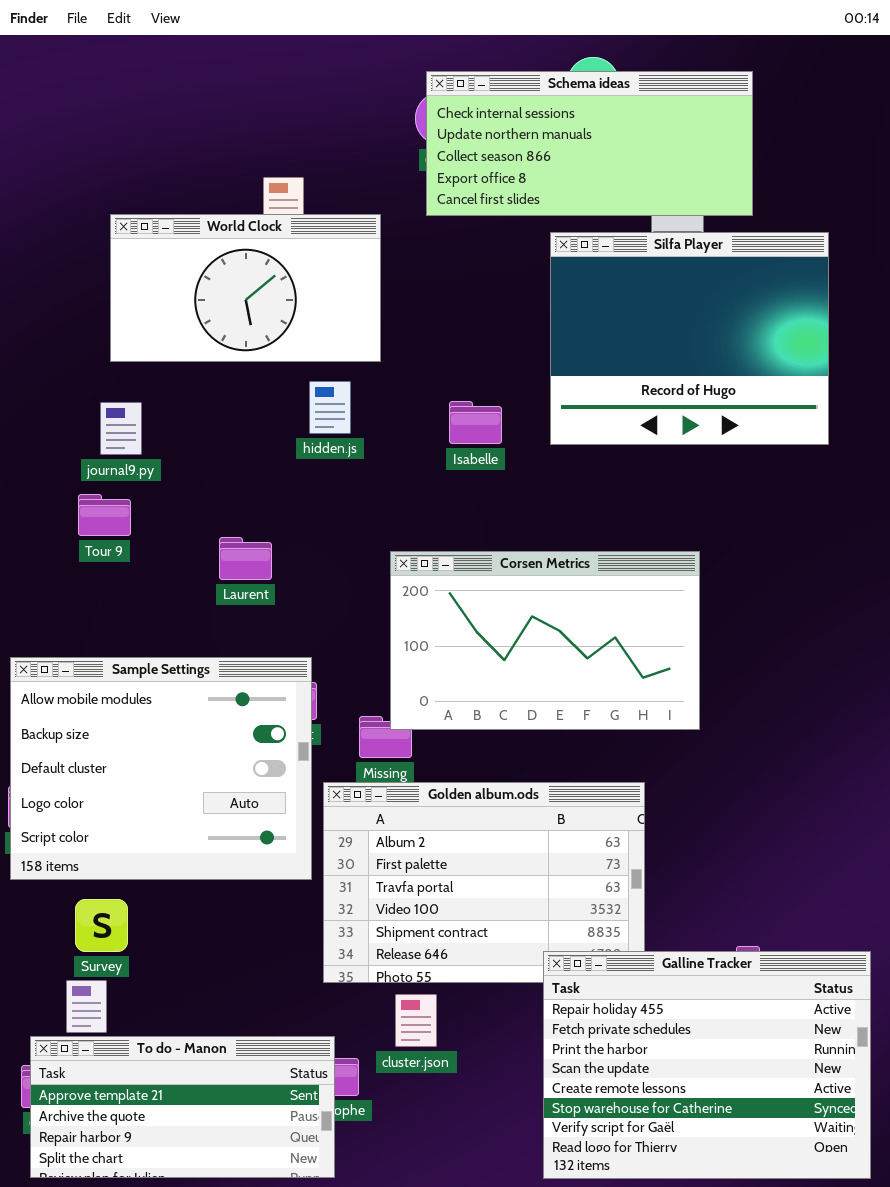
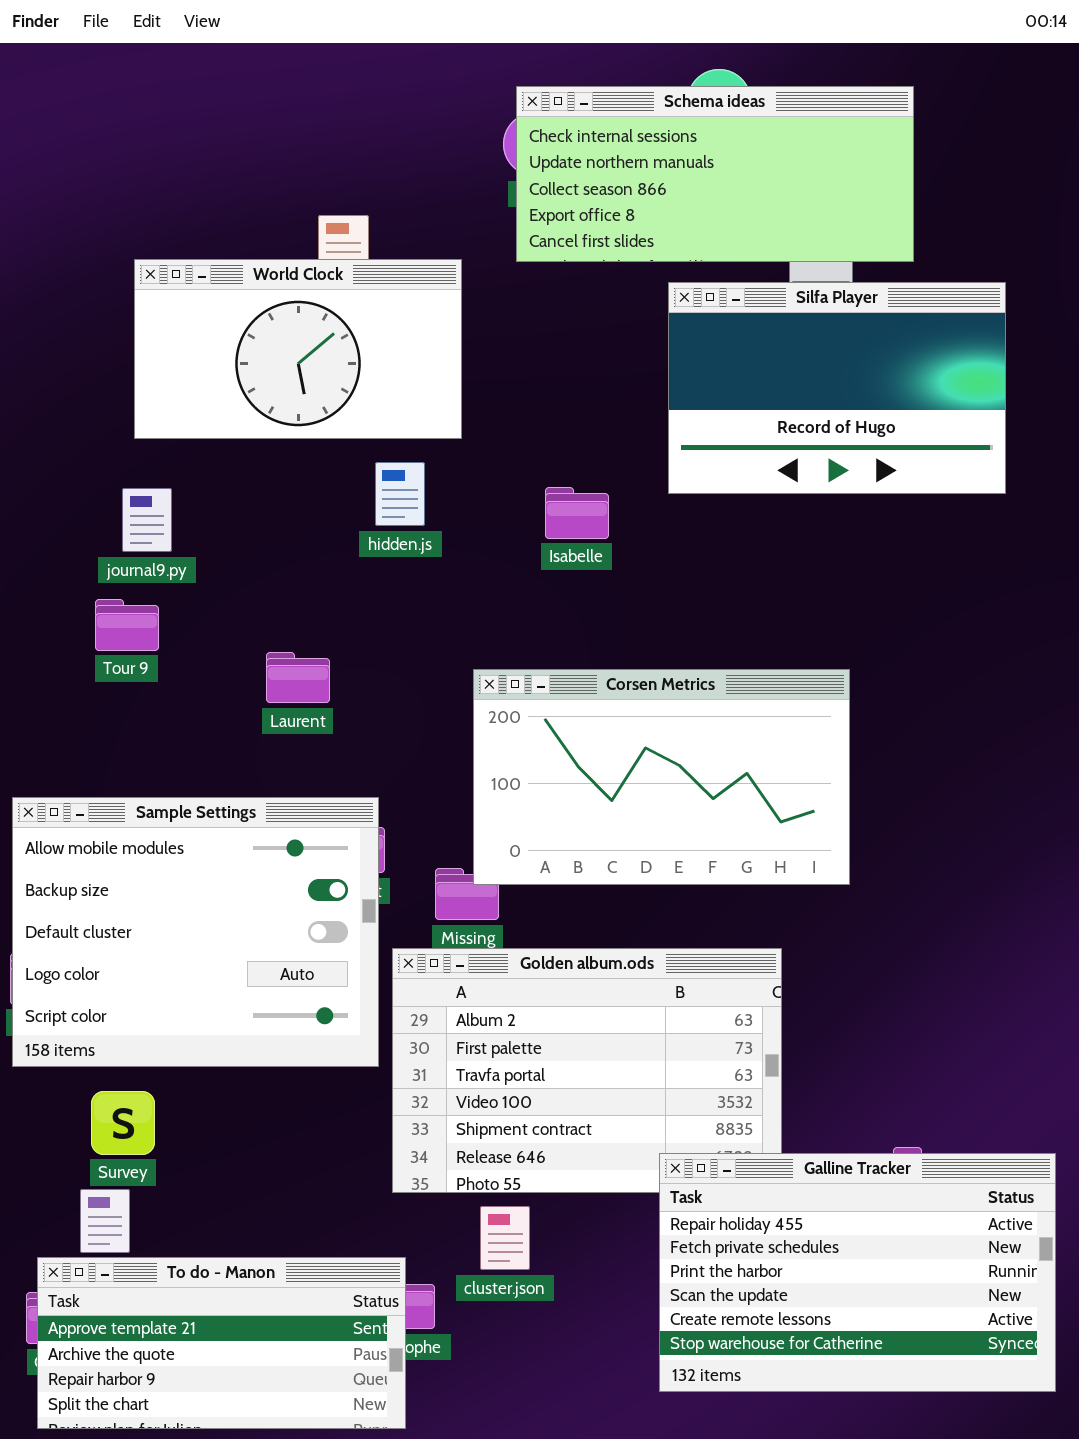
Silfa Player: [550,232,829,445] -> [668,282,1006,494], resized
Galline Tracker: [543,951,871,1179] -> [659,1153,1056,1392], resized

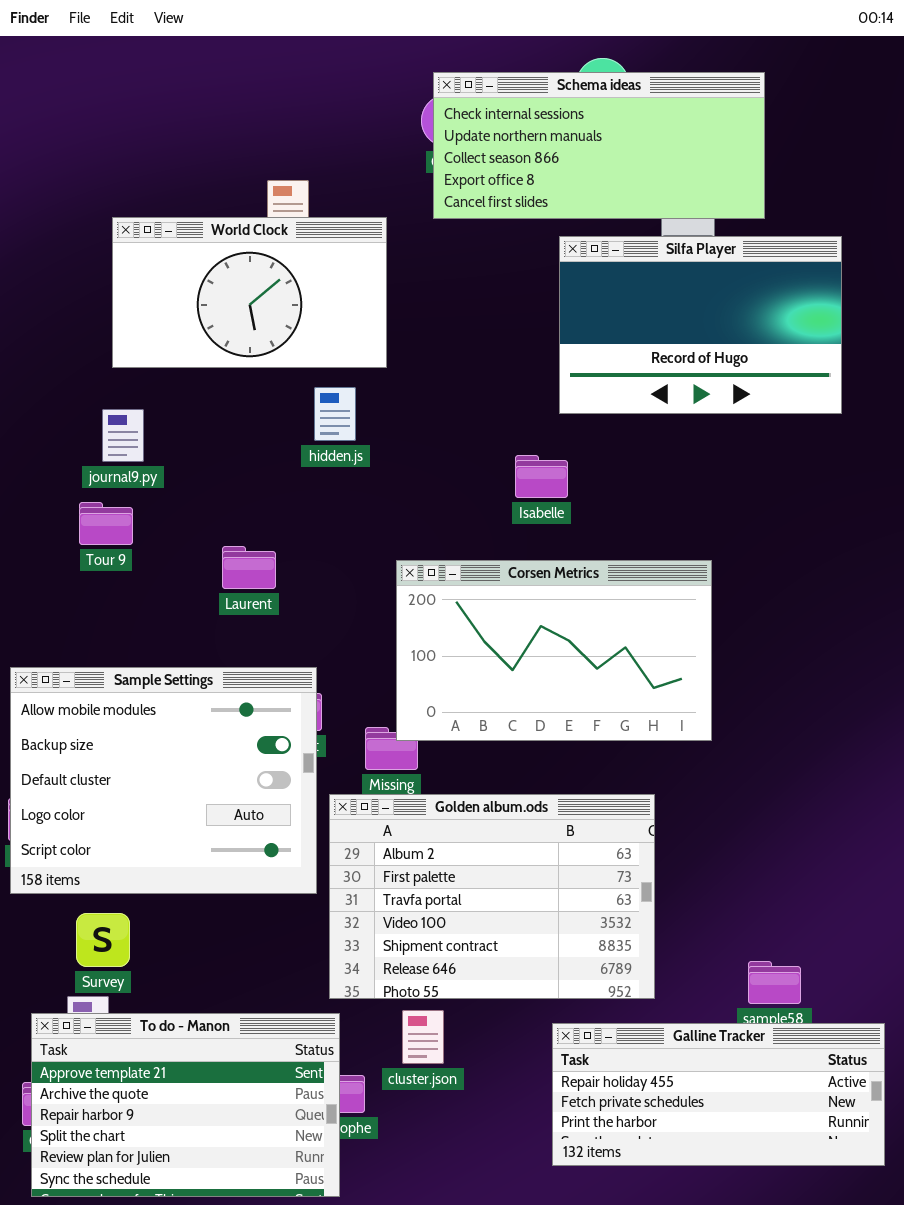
Isabelle: [545,487,609,539] -> [515,455,568,498], moved
Galline Tracker: [659,1153,1056,1392] -> [552,1023,885,1166], resized
To do - Manon: [37,1257,406,1429] -> [31,1013,340,1197], resized

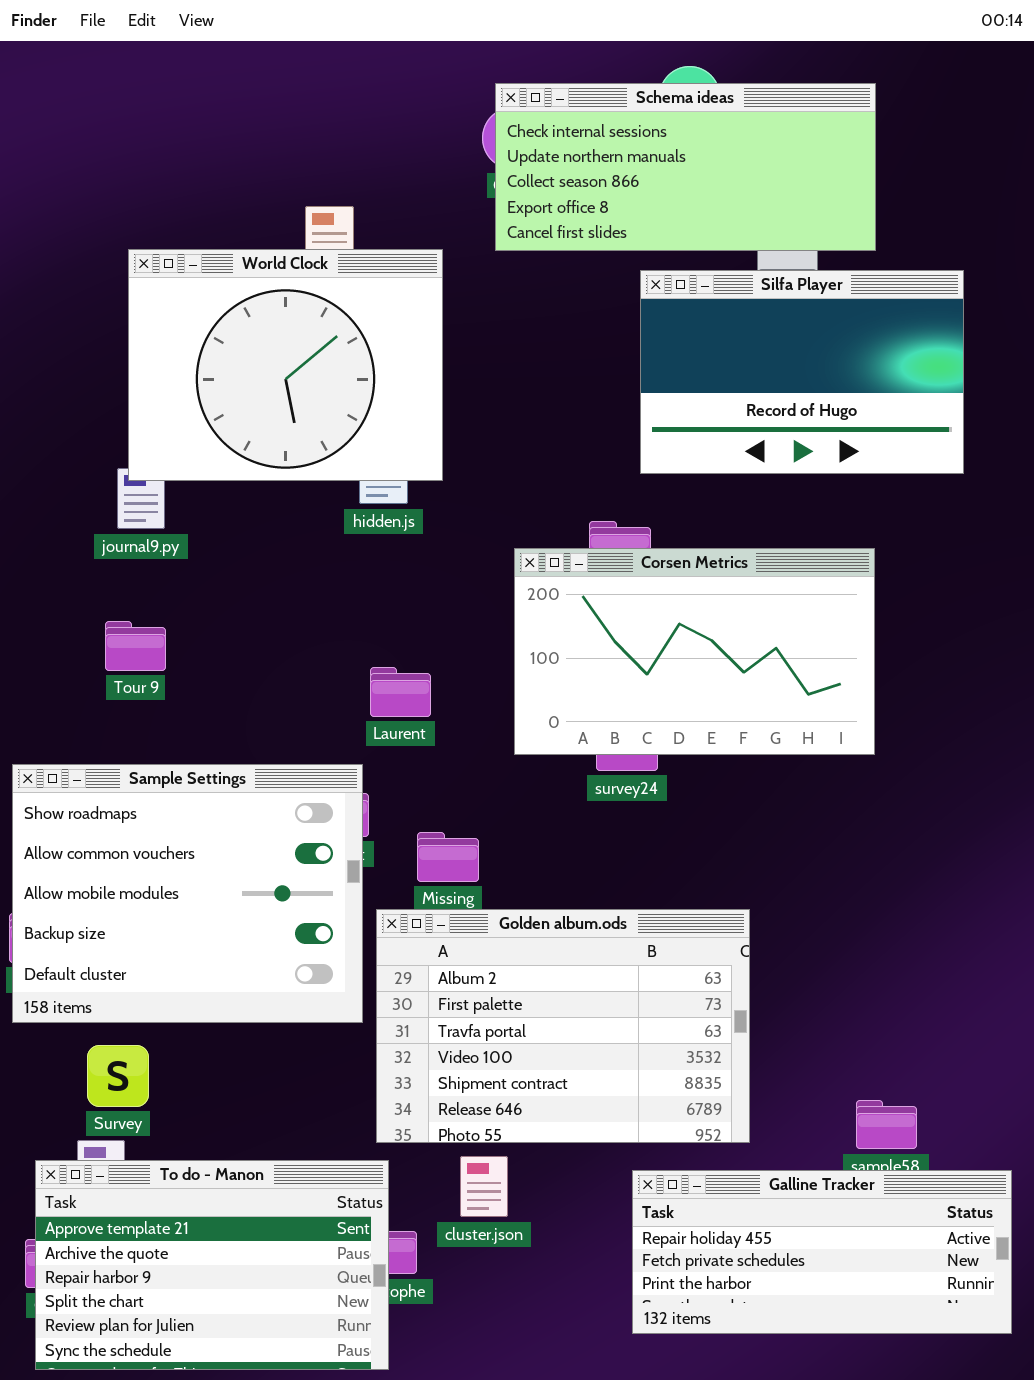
World Clock: [112,217,387,368] -> [128,249,443,481], resized
Tour 9: [79,502,133,545] -> [105,621,166,671], moved
Laurent: [222,546,276,589] -> [370,667,431,717], moved
Corsen Metrics: [396,560,712,741] -> [514,548,875,755], moved
Sample Settings: [10,667,317,894] -> [12,764,363,1023], scrolled up 2 rows

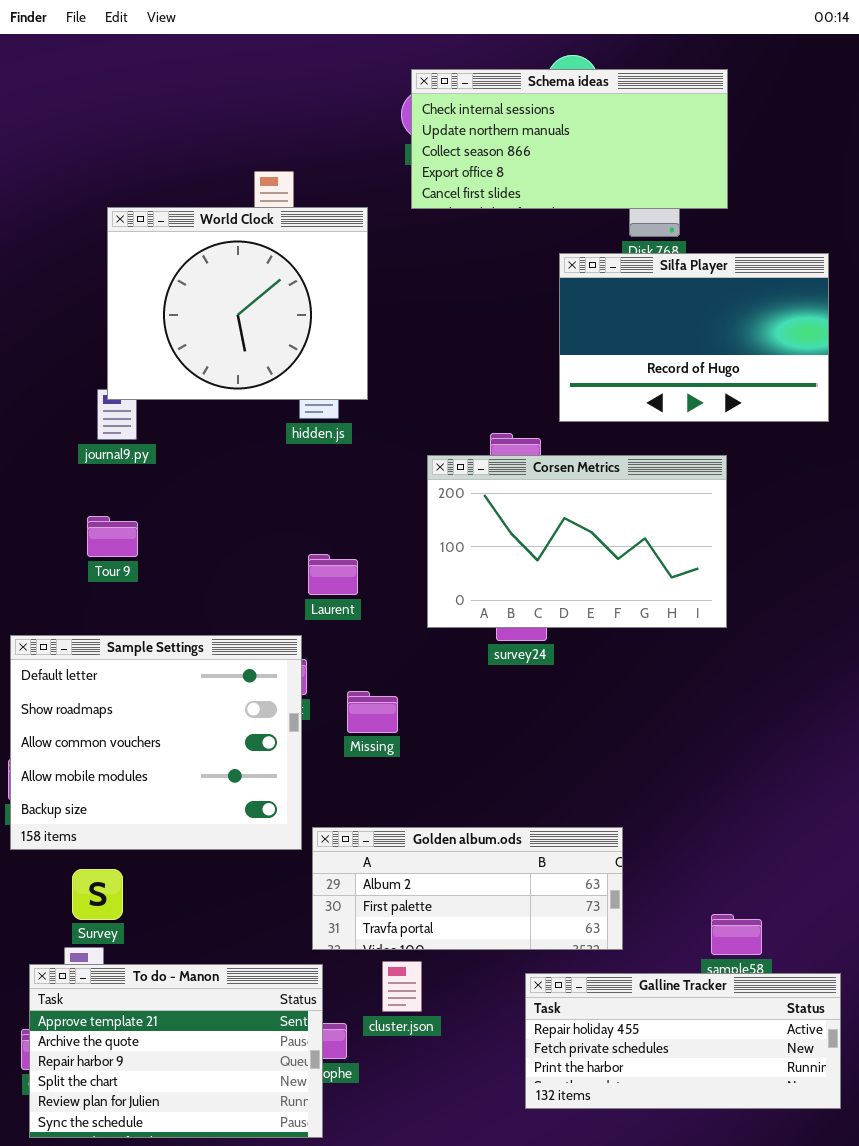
Silfa Player: [640,270,964,474] -> [559,253,829,422], moved
Sample Settings: [12,764,363,1023] -> [10,635,302,850], scrolled up 1 row
Golden album.ods: [376,909,750,1143] -> [312,827,623,950], resized

